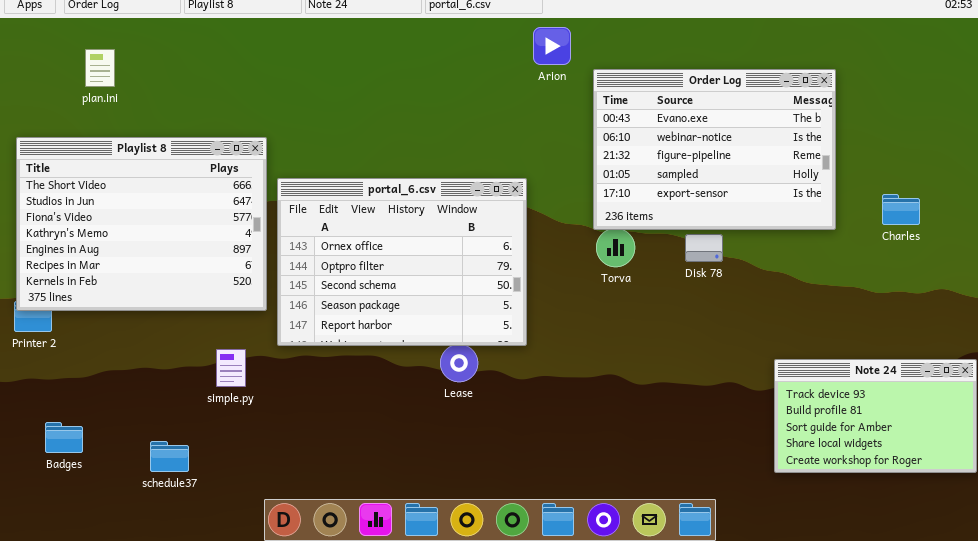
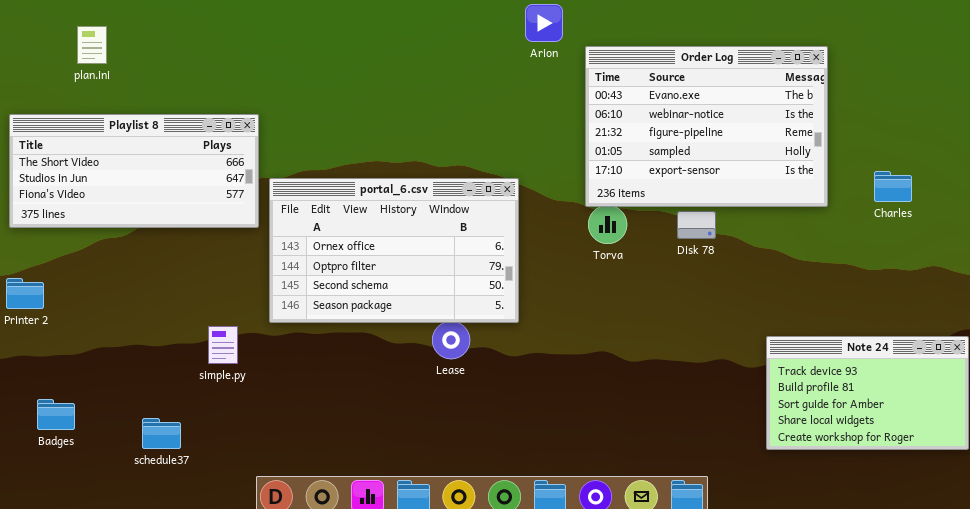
Playlist 8: [16,137,267,311] -> [9,114,259,228], resized
portal_6.csv: [277,178,527,346] -> [269,178,519,323], resized

